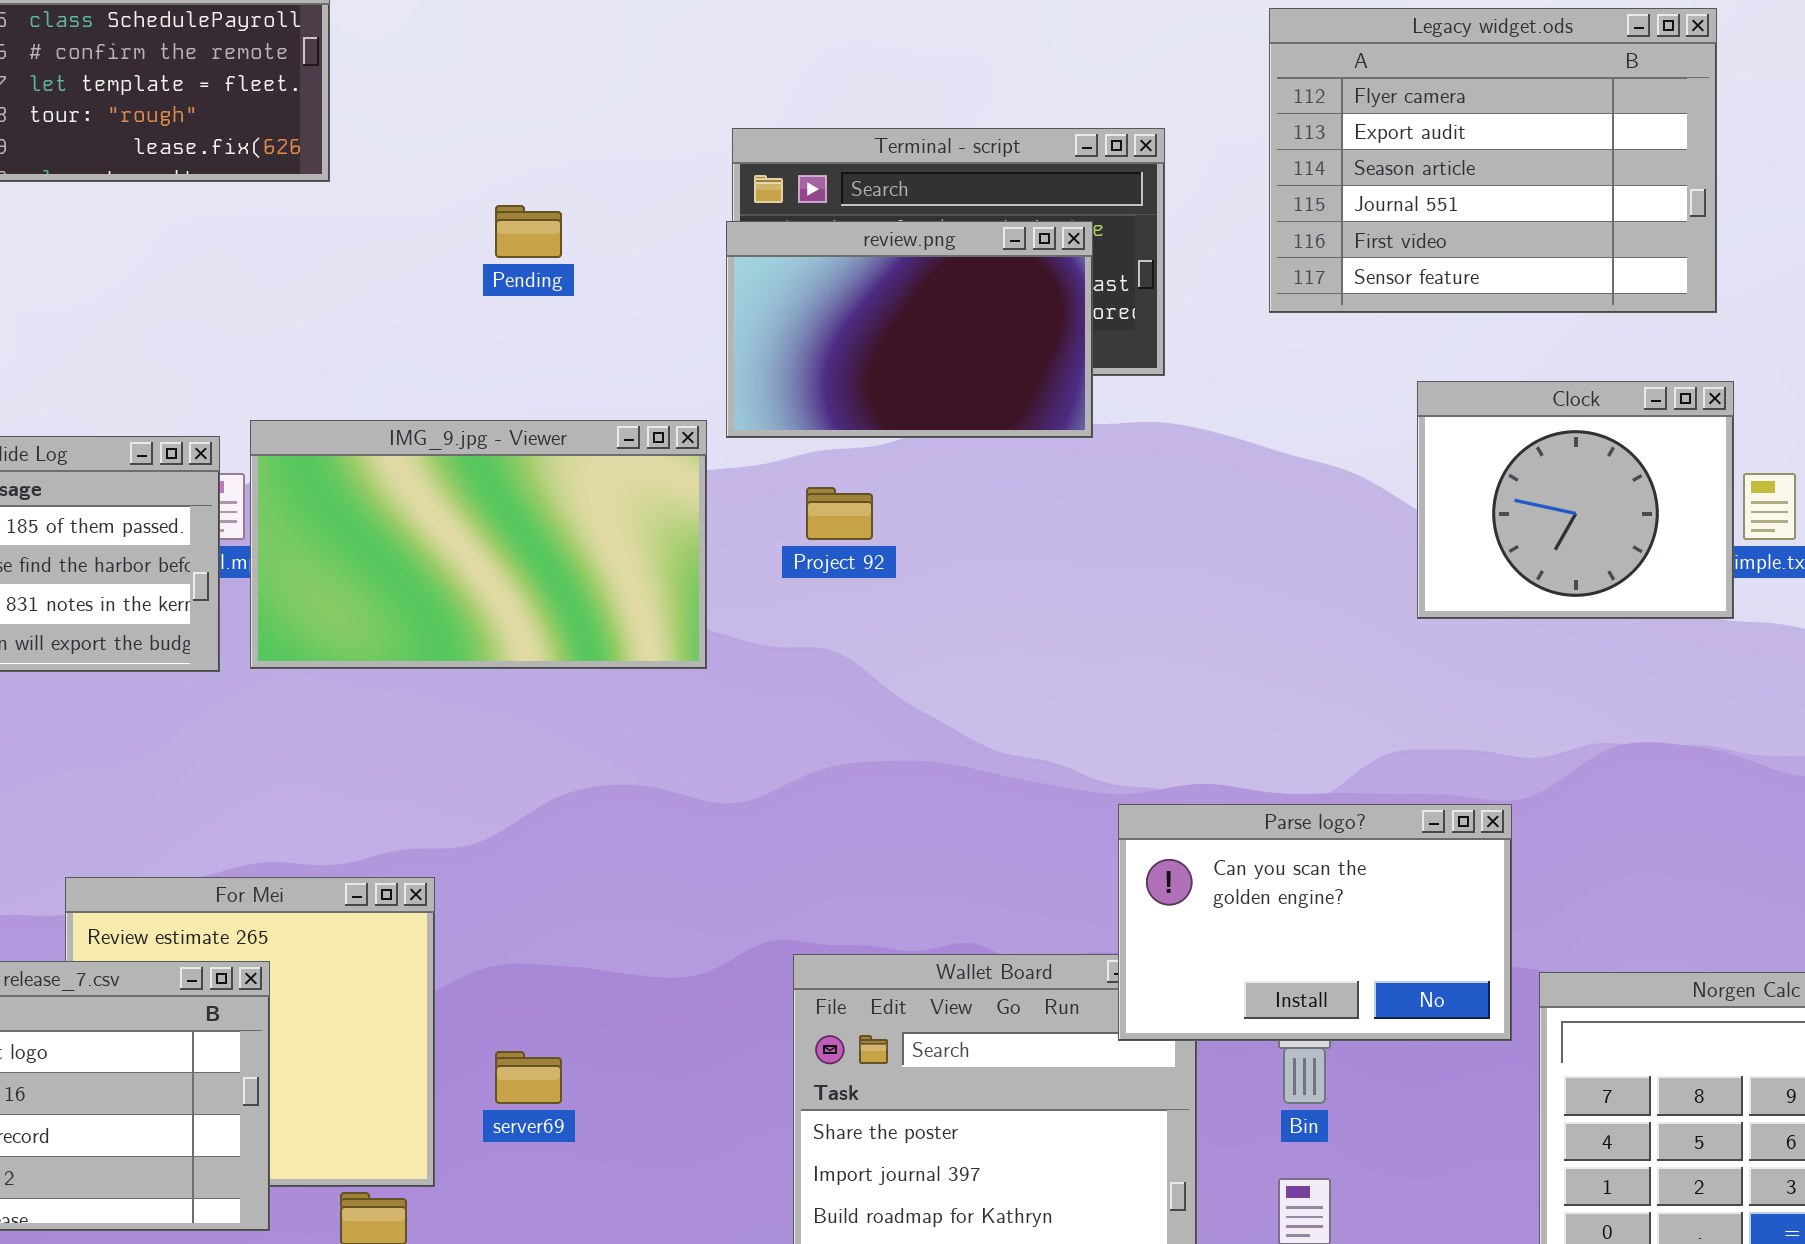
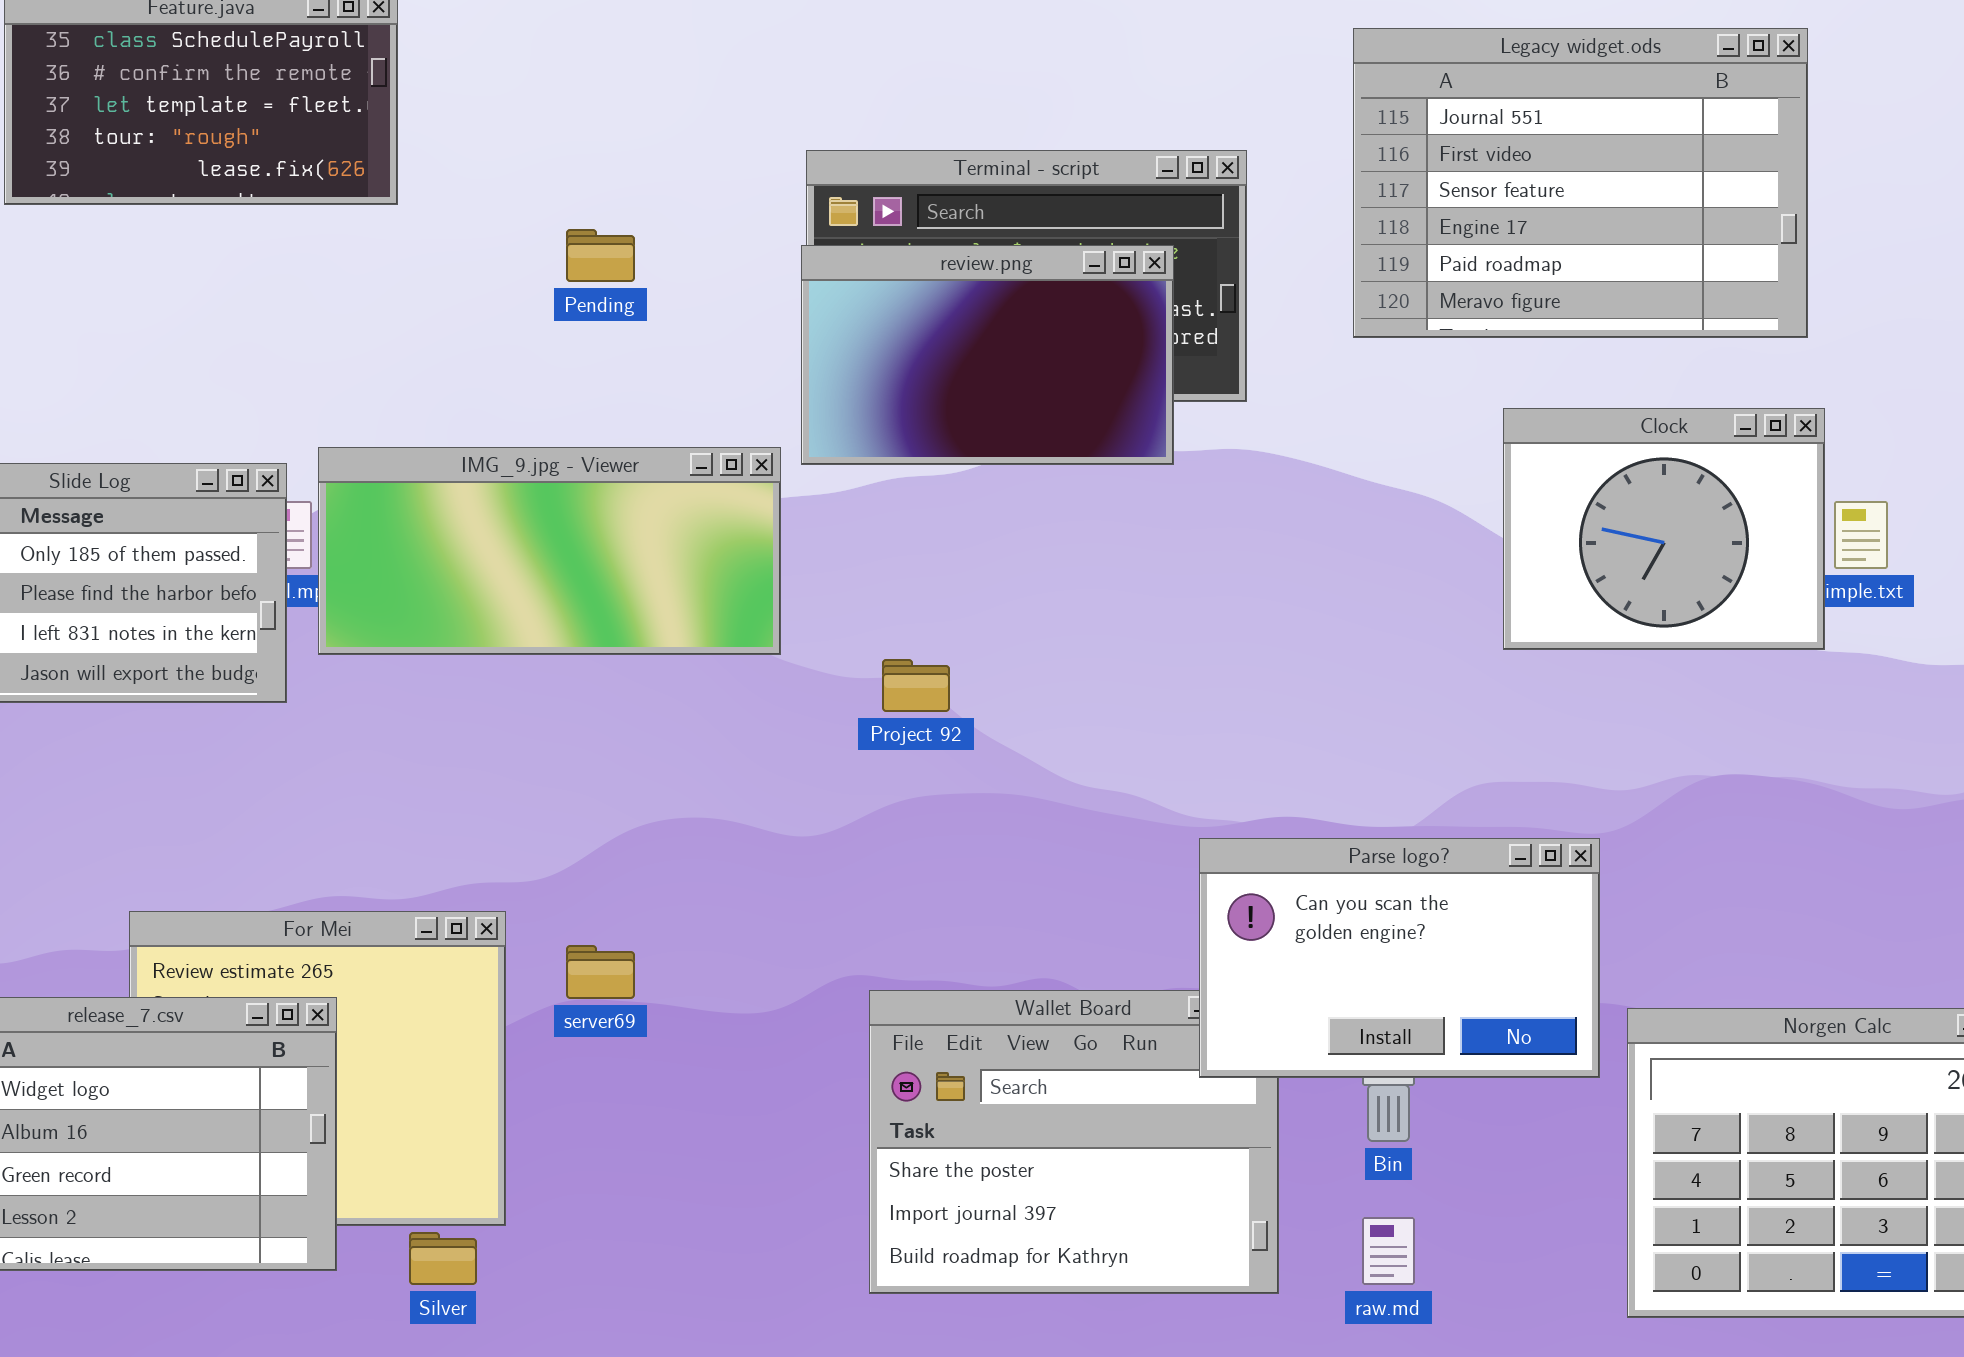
Legacy widget.ods: [1269,8,1717,313] -> [1353,28,1808,338], scrolled down 3 rows
IMG_9.jpg - Viewer: [250,420,707,669] -> [318,447,781,655], resized
Project 92: [806,487,873,540] -> [882,659,950,712], moved
server69: [495,1051,562,1104] -> [566,945,635,999], moved

